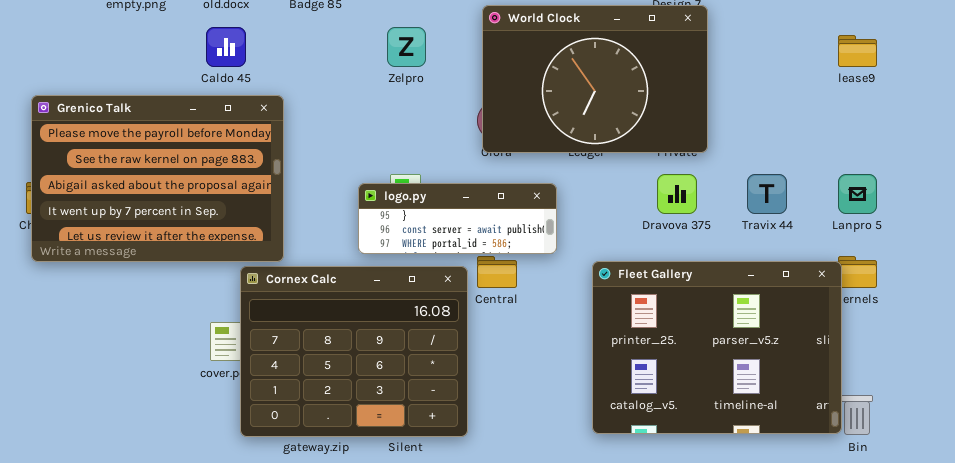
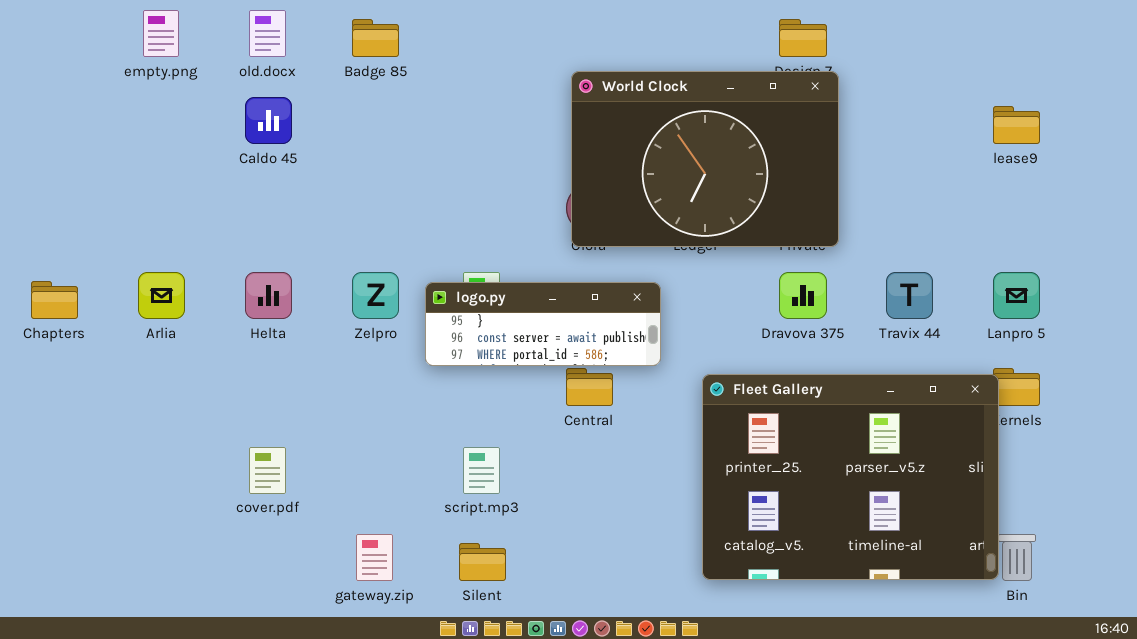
Zelpro: [387,27,426,67] -> [352,272,399,319], moved
Grenico Talk: [31,95,284,262] -> none, closed
Cornex Calc: [240,266,468,437] -> none, closed

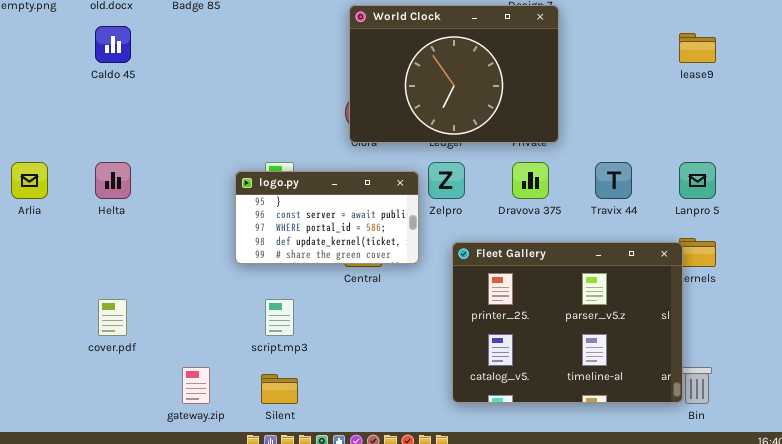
Zelpro: [352,272,399,319] -> [428,162,465,199], moved
logo.py: [425,282,661,366] -> [235,171,419,264], resized

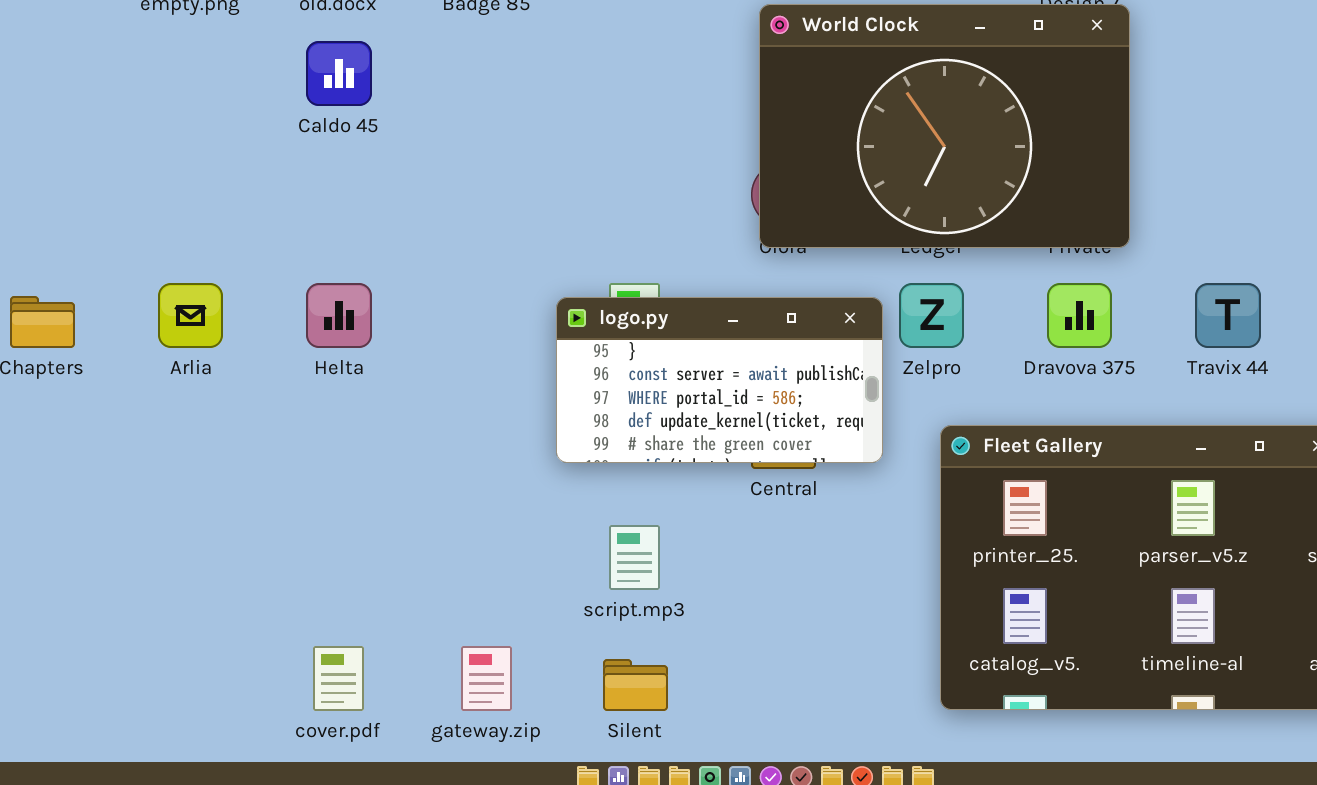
cover.pdf: [98,299,127,336] -> [313,646,364,711], moved

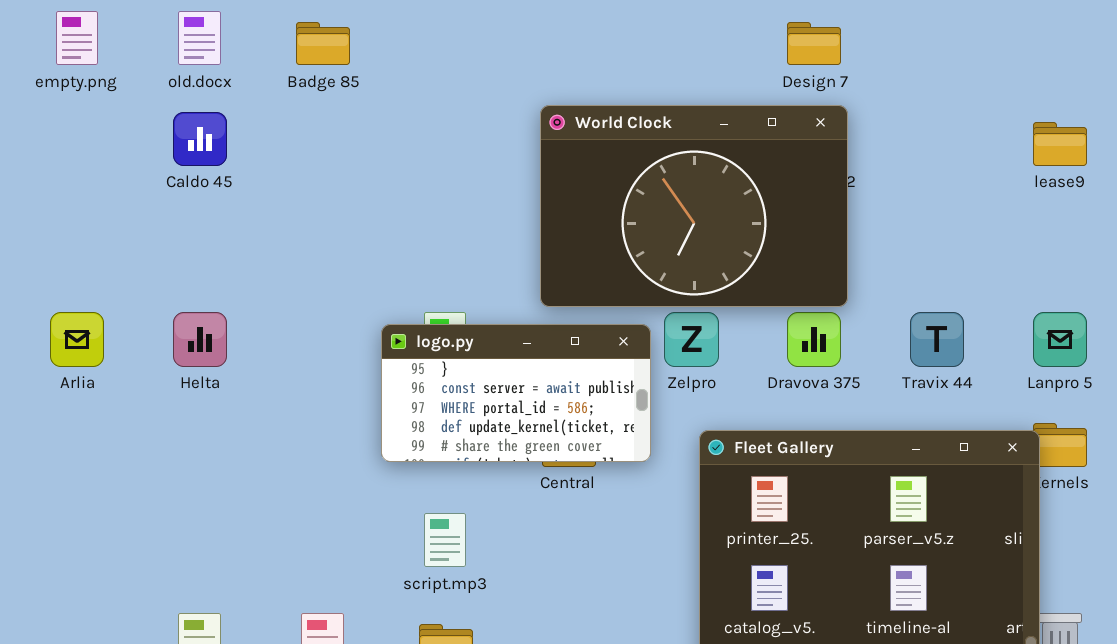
World Clock: [759,4,1130,248] -> [540,105,848,307], moved

